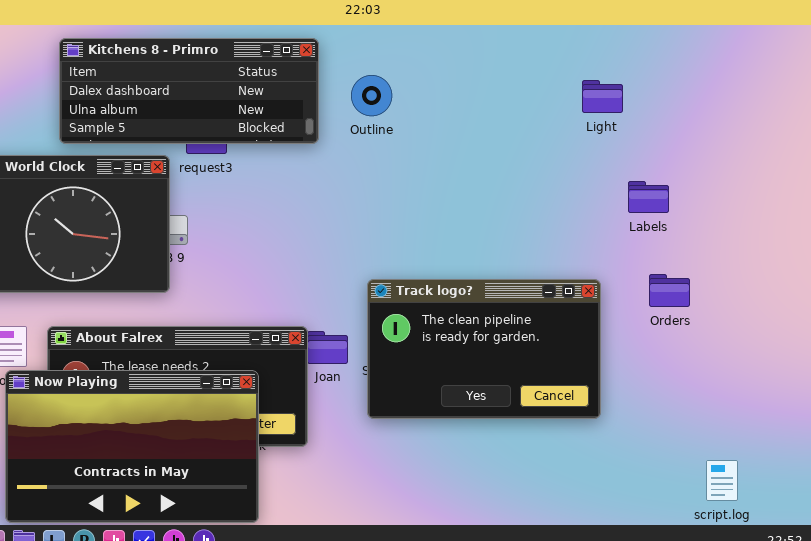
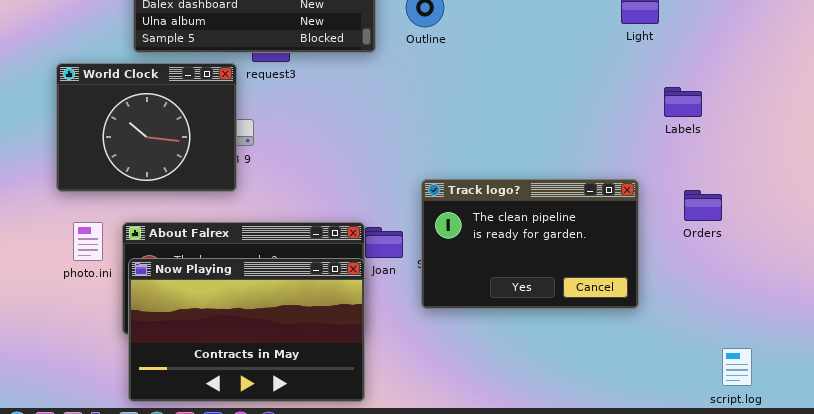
Orders: [649,274,690,307] -> [684,190,722,221], moved
Now Playing: [5,370,259,523] -> [128,258,365,402], moved
script.log: [706,460,738,501] -> [722,348,752,386], moved

